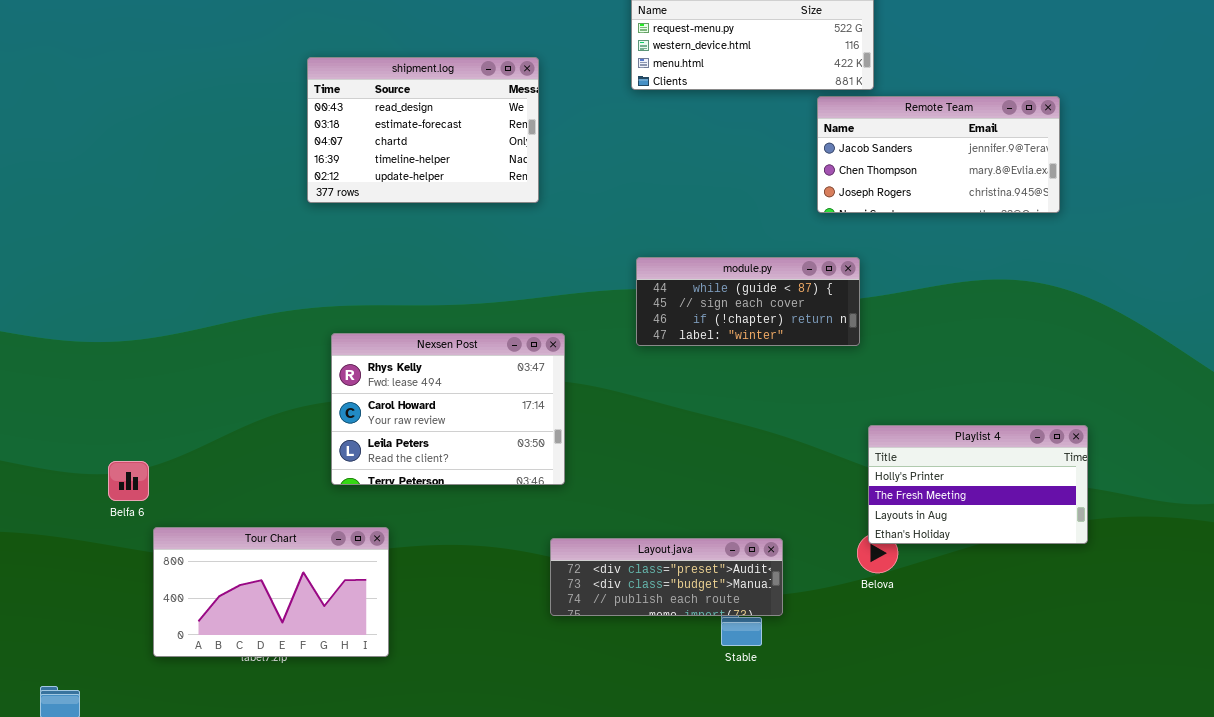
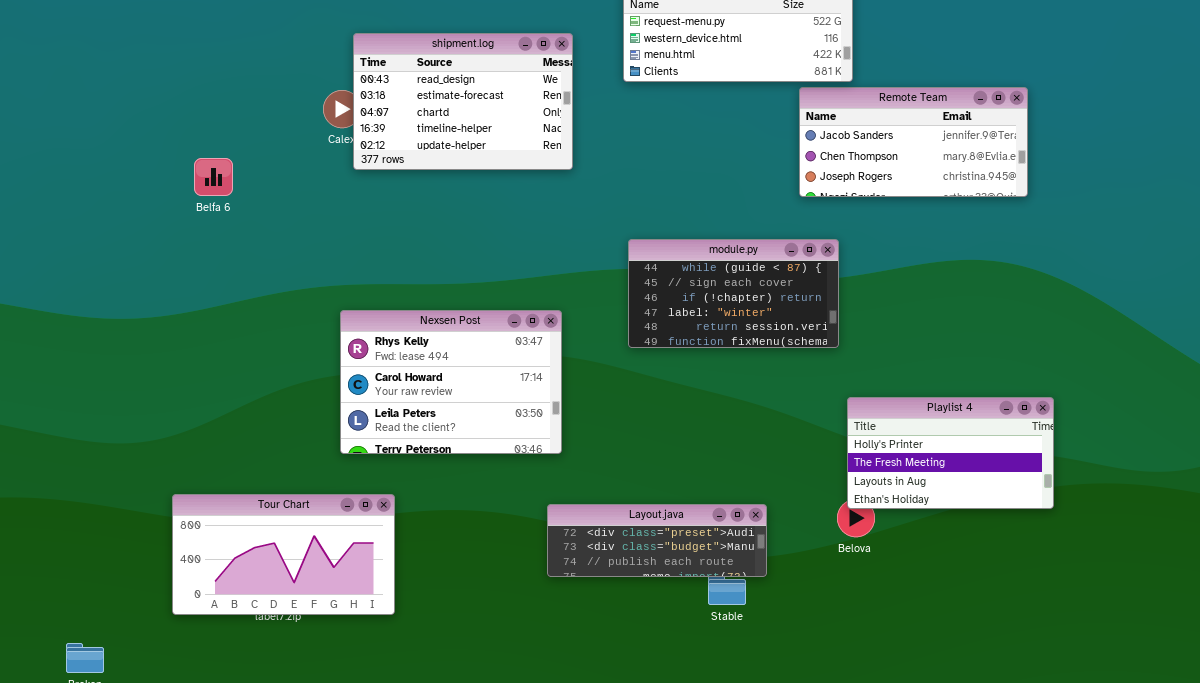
shipment.log: [307,57,539,203] -> [353,33,573,170], moved
module.py: [636,257,860,346] -> [628,239,839,348], resized
Belfa 6: [108,461,149,501] -> [194,158,233,196], moved

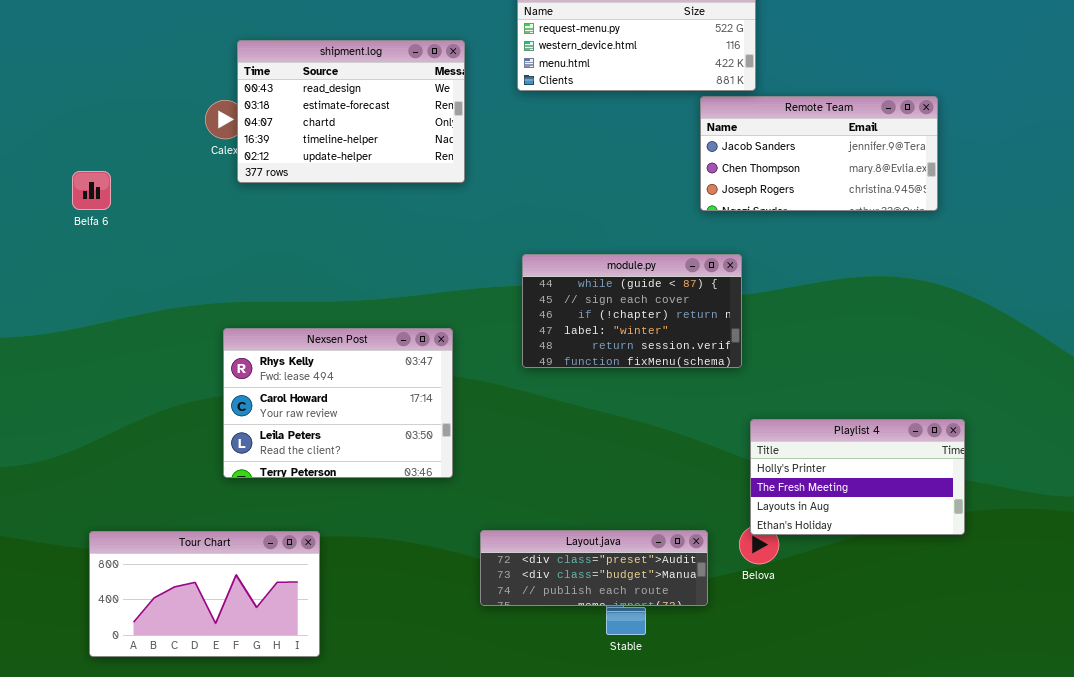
Tour Chart: [172,494,395,615] -> [89,531,320,657], moved
Layout.java: [547,504,767,577] -> [480,530,708,606], moved

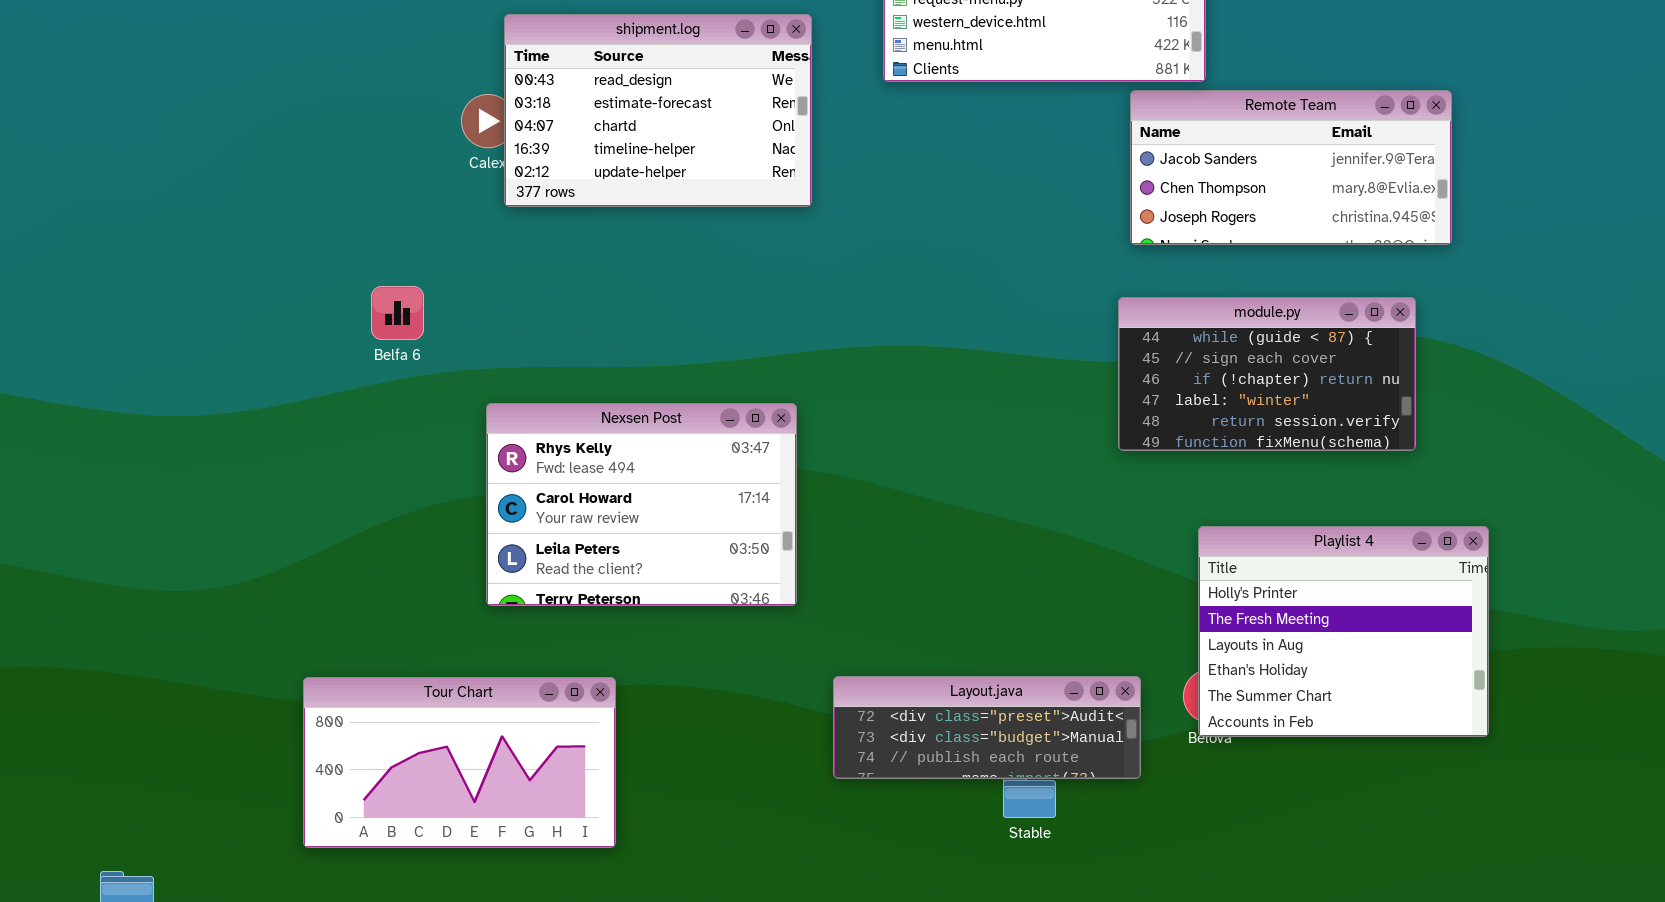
Belfa 6: [72,171,111,210] -> [371,286,424,340], moved
module.py: [522,254,742,368] -> [1118,297,1416,451], moved
Playlist 4: [750,419,965,535] -> [1198,526,1489,737], resized

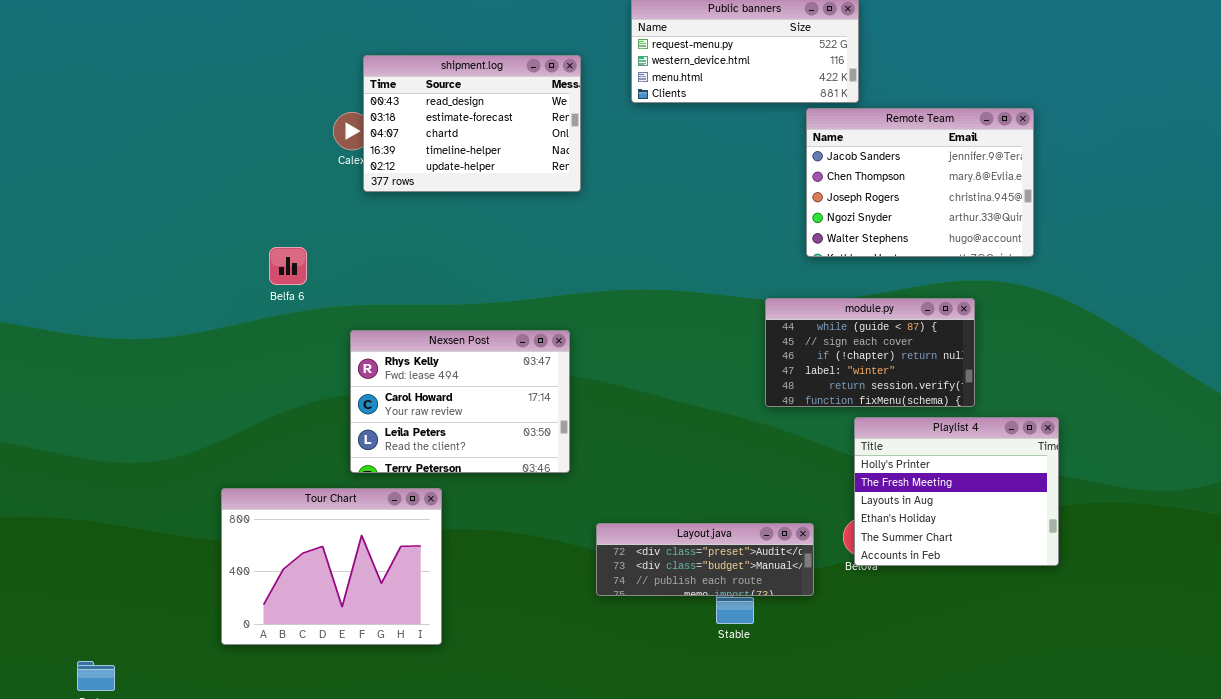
Remote Team: [1130,90,1452,245] -> [806,108,1034,257], resized
module.py: [1118,297,1416,451] -> [765,298,975,407], moved
Tour Chart: [303,677,616,848] -> [221,488,442,645], resized

